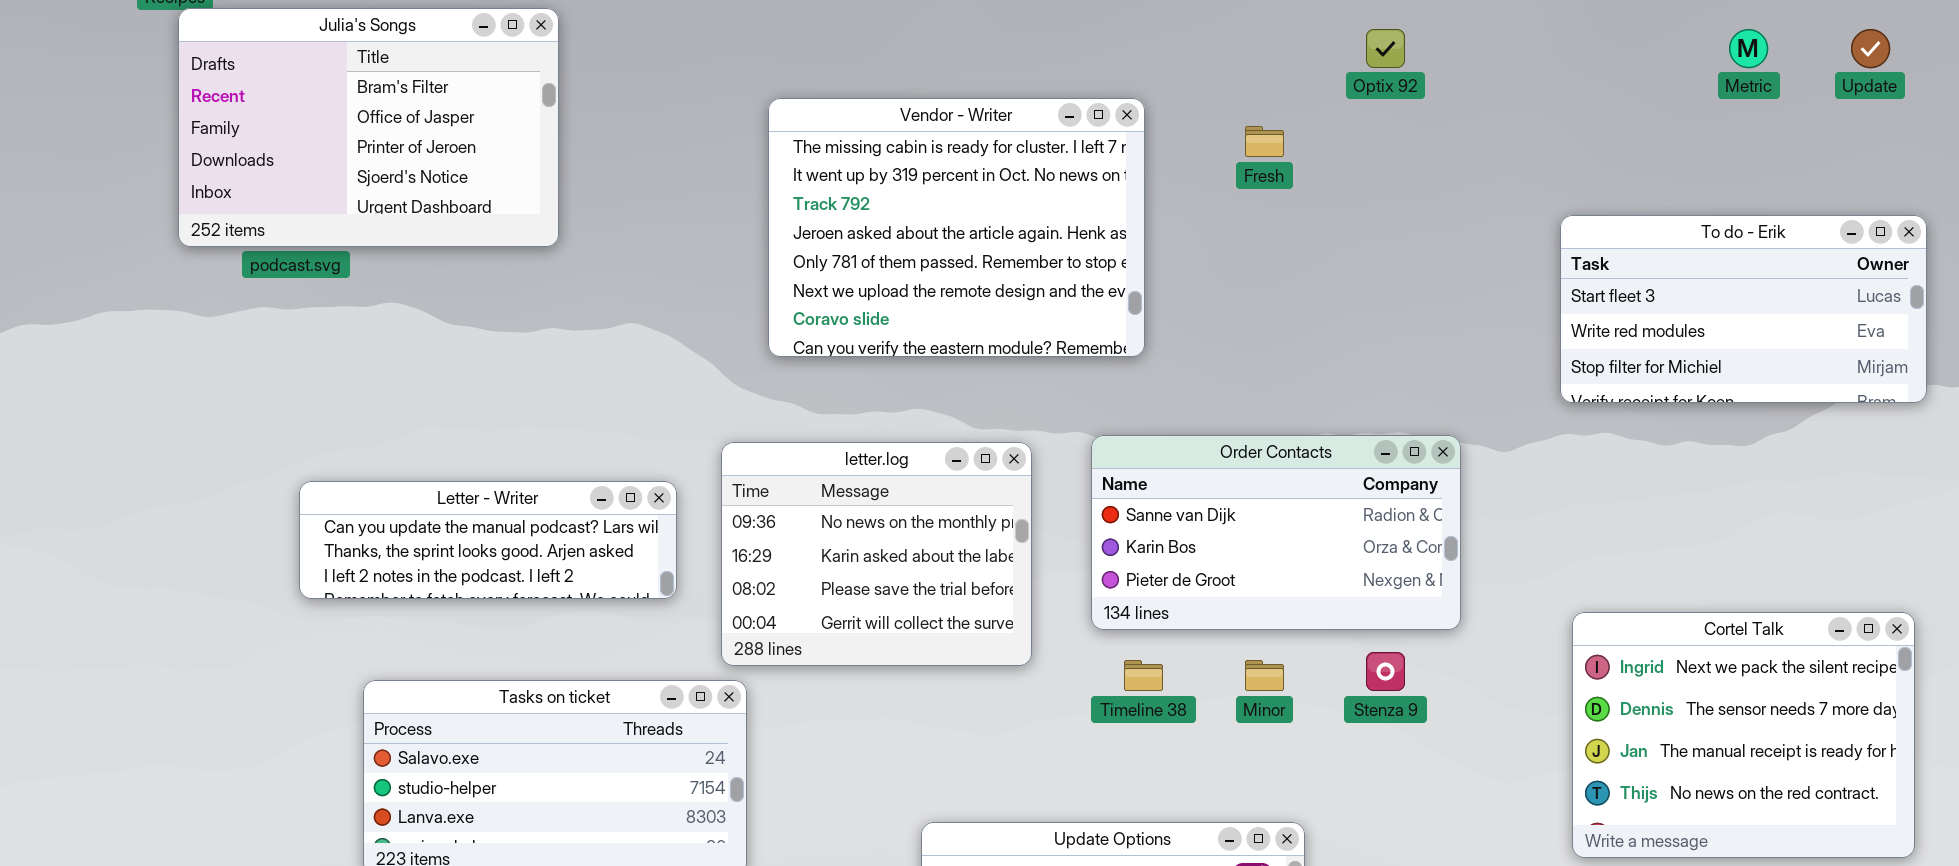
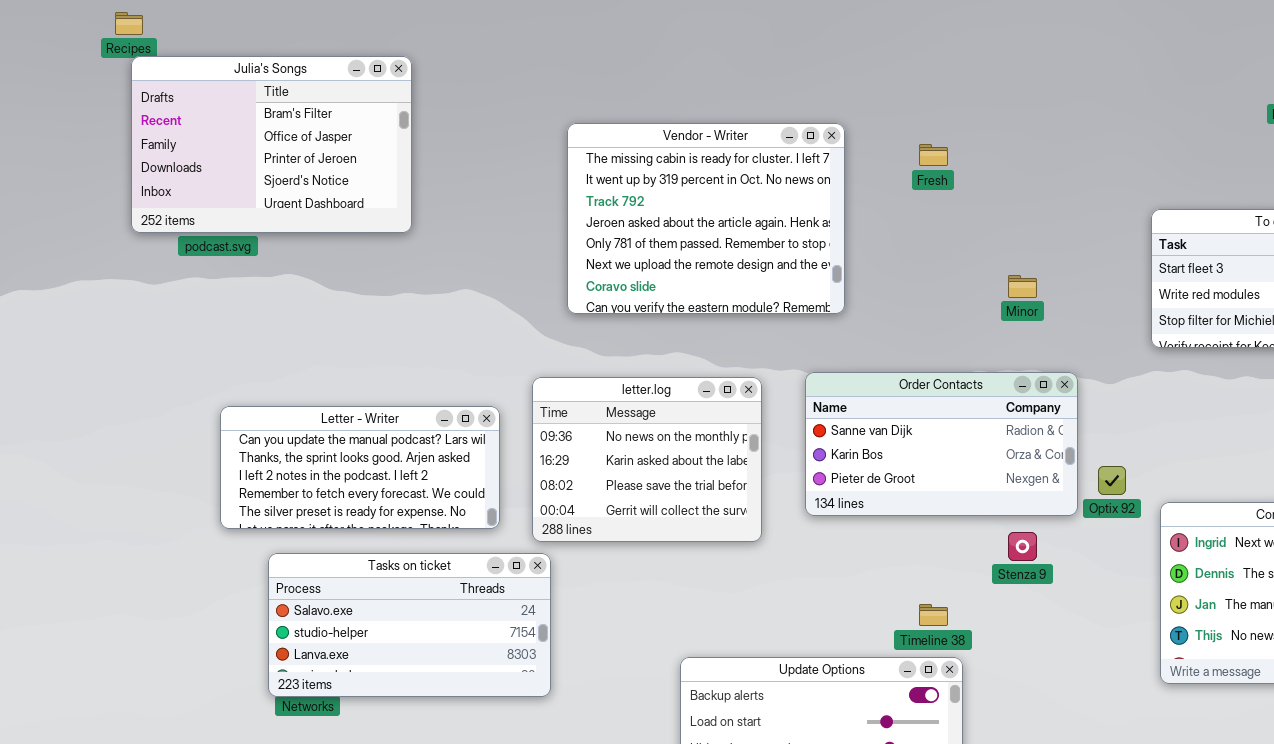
Optix 92: [1366,29,1405,68] -> [1098,466,1126,495], moved
Letter - Writer: [299,481,677,599] -> [220,406,500,529], resized
Timeline 38: [1124,660,1163,691] -> [919,604,948,626], moved
Minor: [1245,660,1284,691] -> [1008,275,1037,298], moved

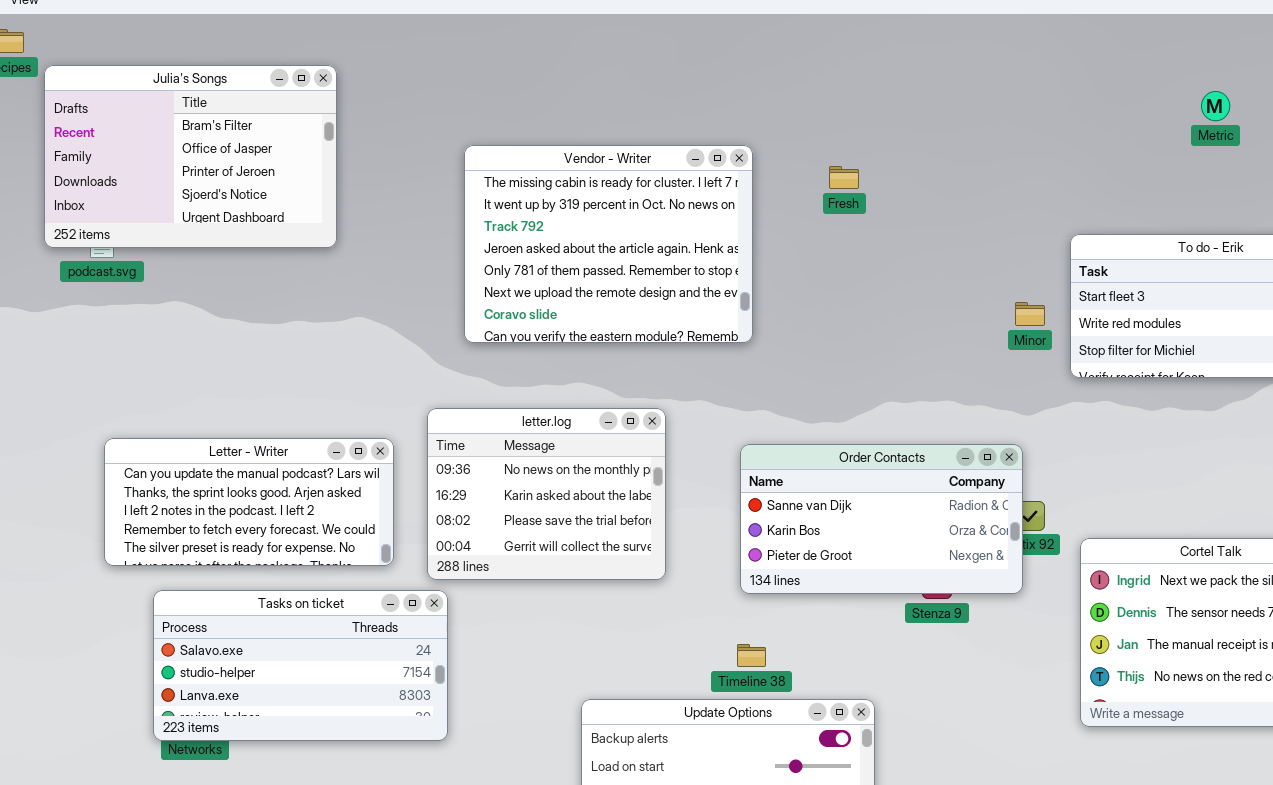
Julia's Songs: [131,56,412,233] -> [44,65,337,248], moved
Minor: [1008,275,1037,298] -> [1015,302,1045,326], moved
Order Contacts: [805,372,1078,516] -> [740,444,1023,594], moved
Timeline 38: [919,604,948,626] -> [737,644,766,667], moved

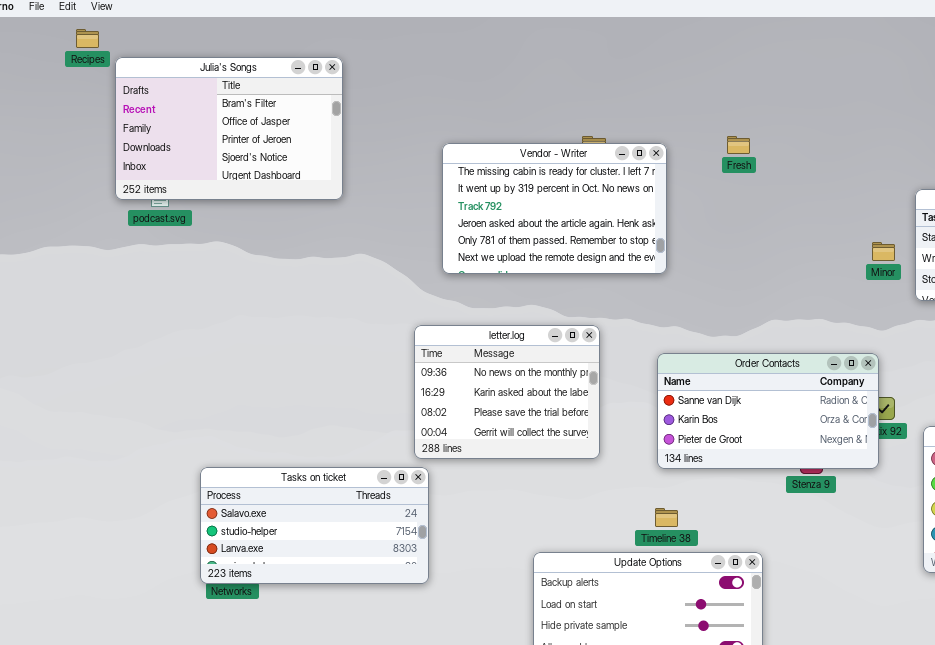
Vendor - Writer: [464,145,753,343] -> [442,143,667,274], resized
Letter - Writer: [104,438,394,566] -> none, closed

